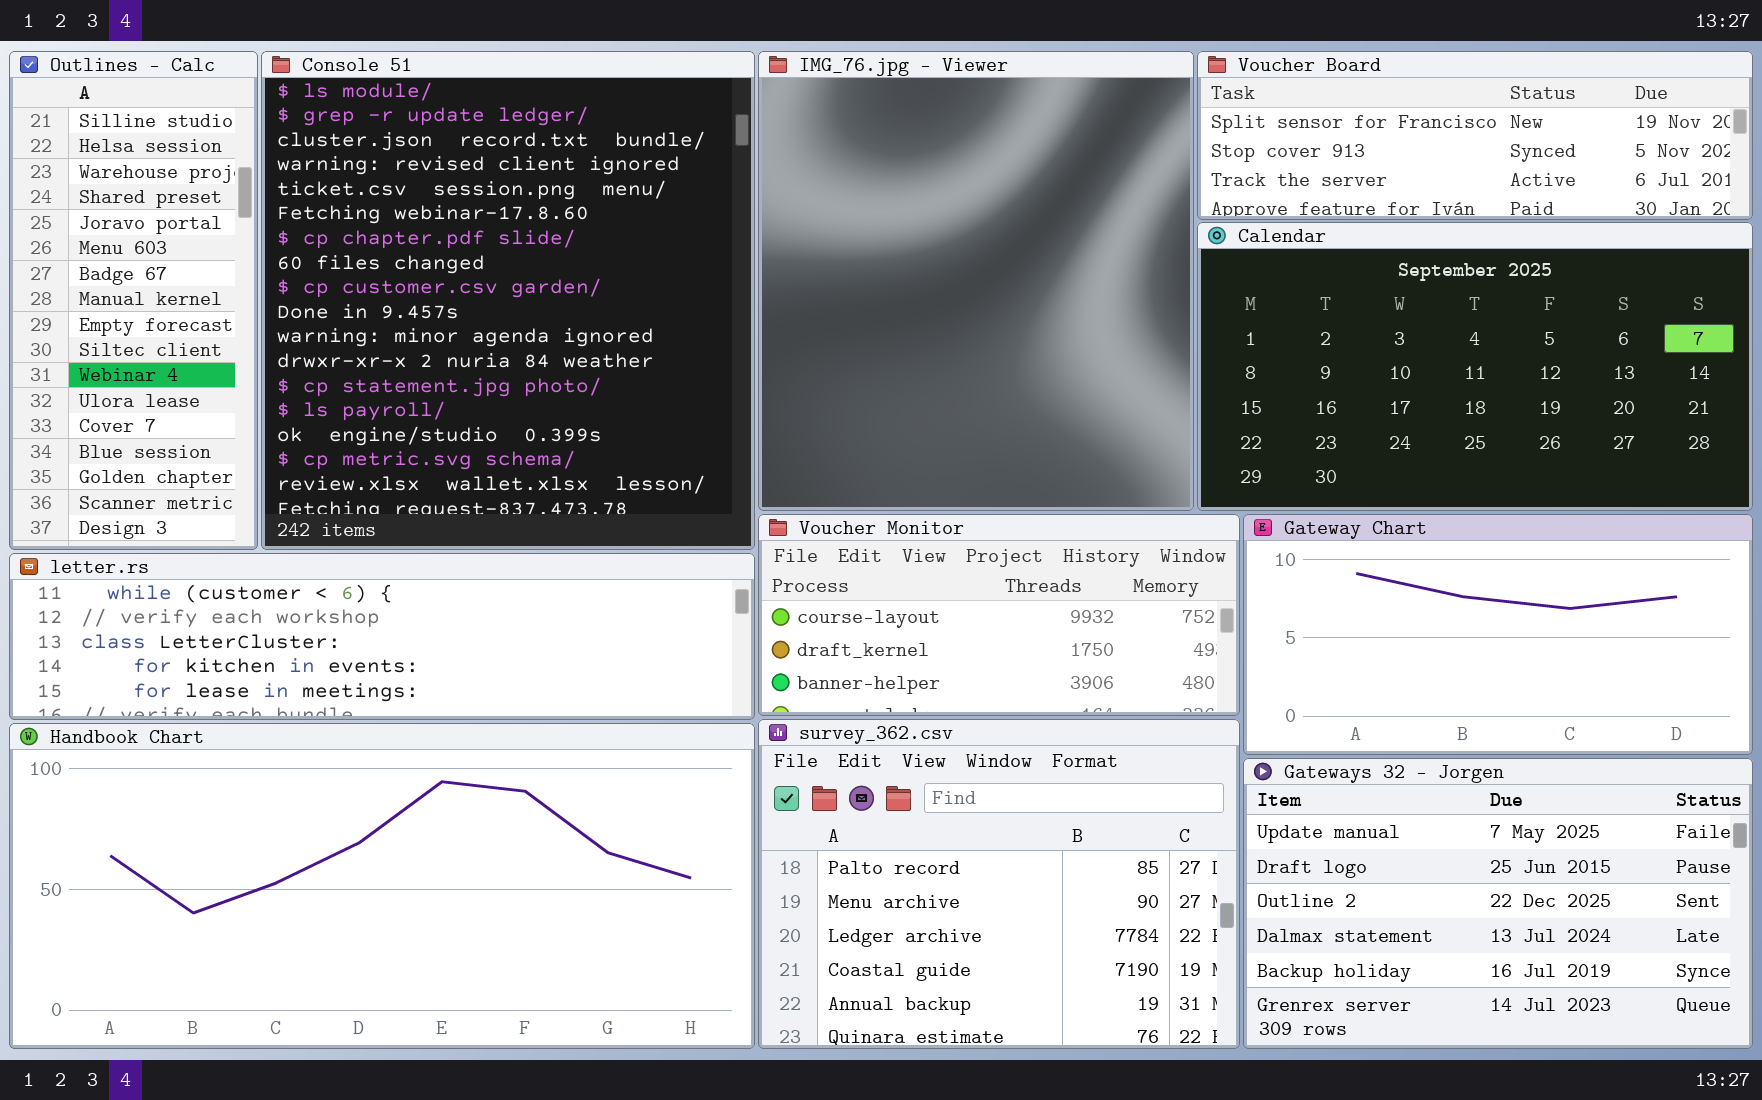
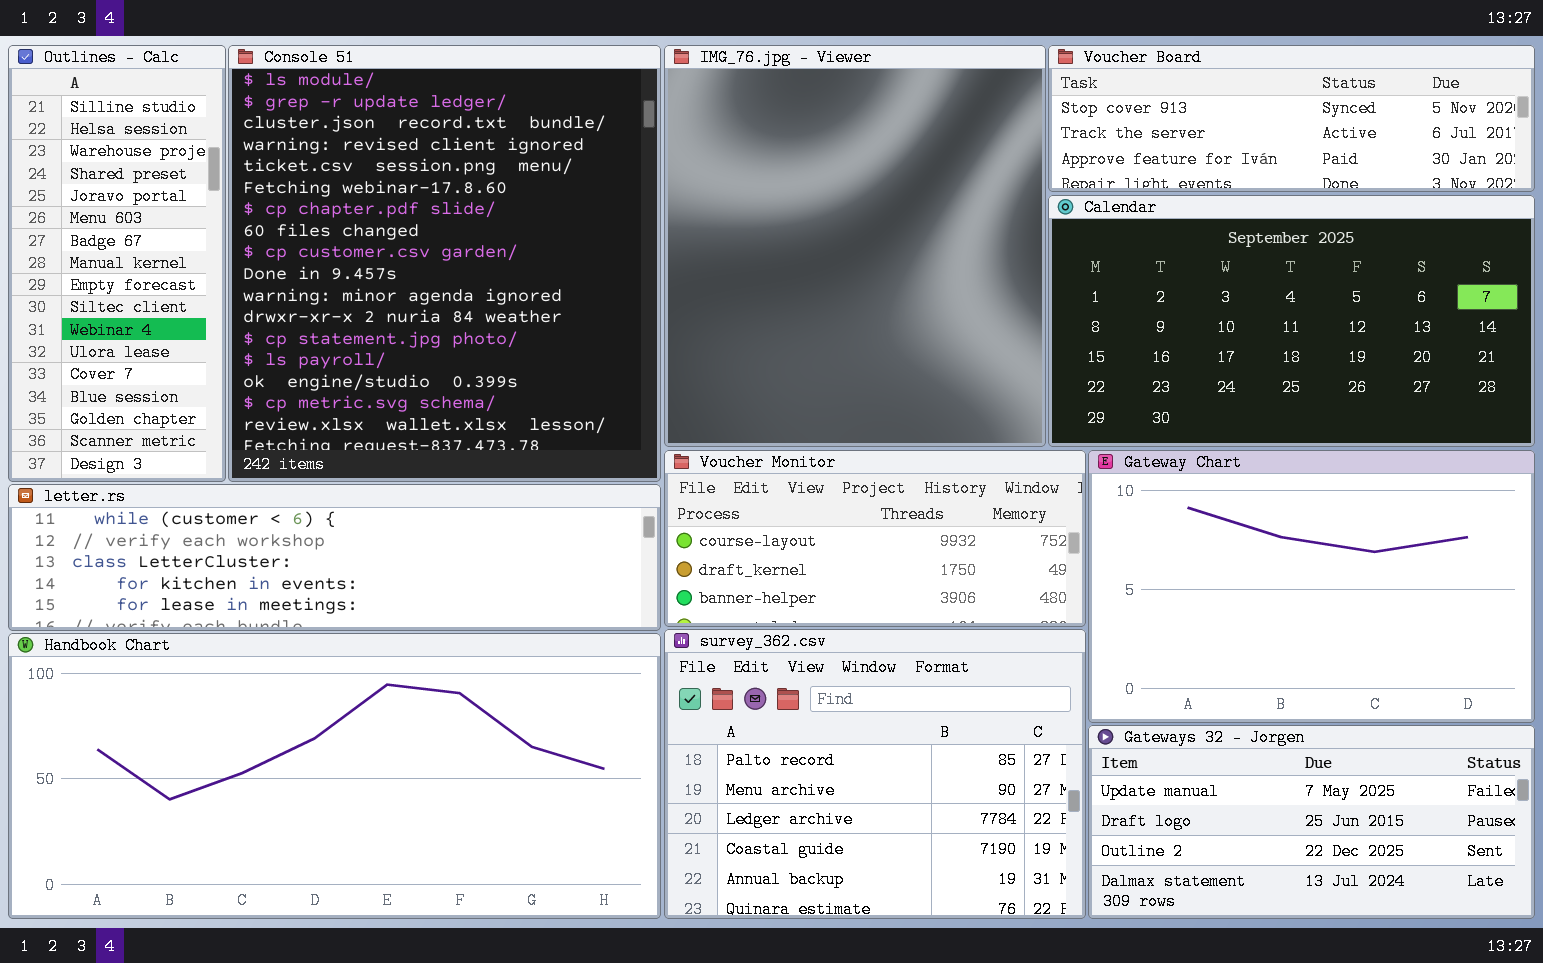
Voucher Board: [1197,51,1753,220] -> [1048,45,1535,192], scrolled down 1 row
Gateway Chart: [1243,514,1753,755] -> [1088,450,1535,723], resized
Gateways 32 - Jorgen: [1243,758,1753,1049] -> [1088,725,1535,919], resized

